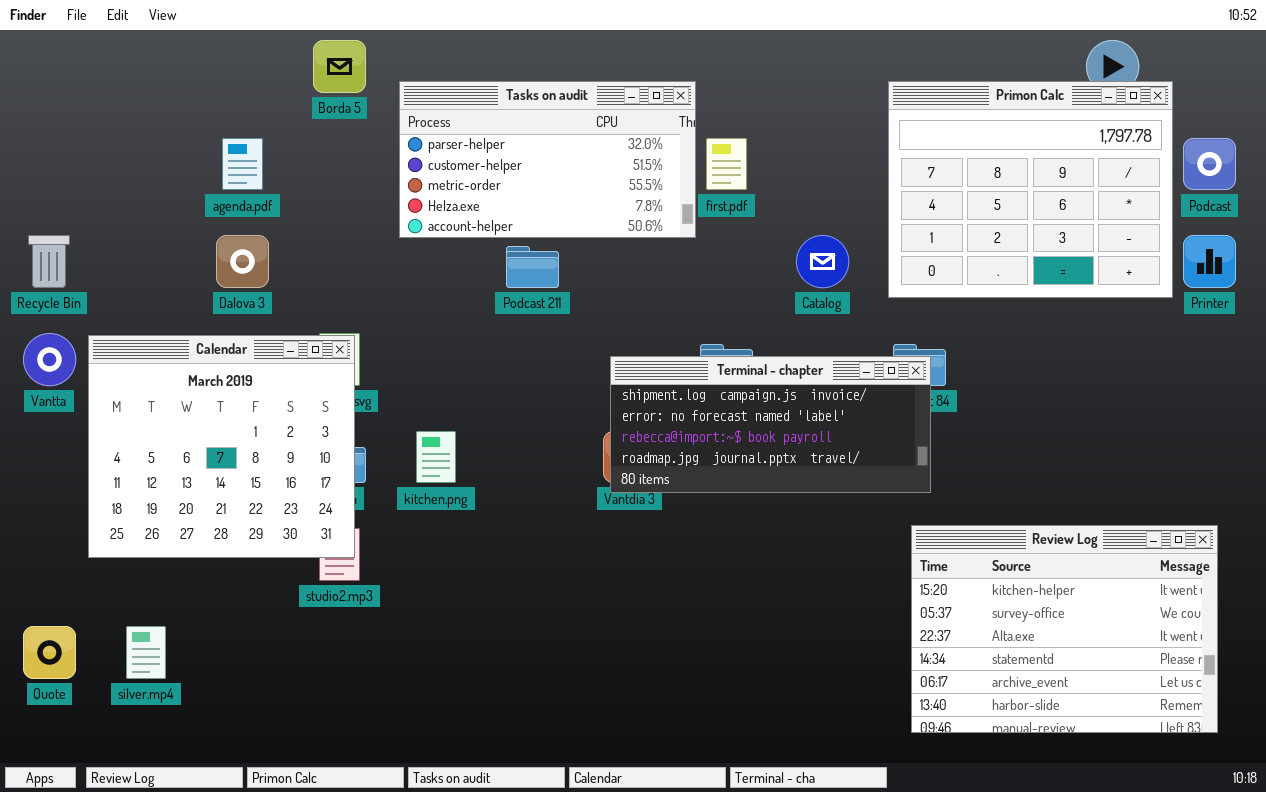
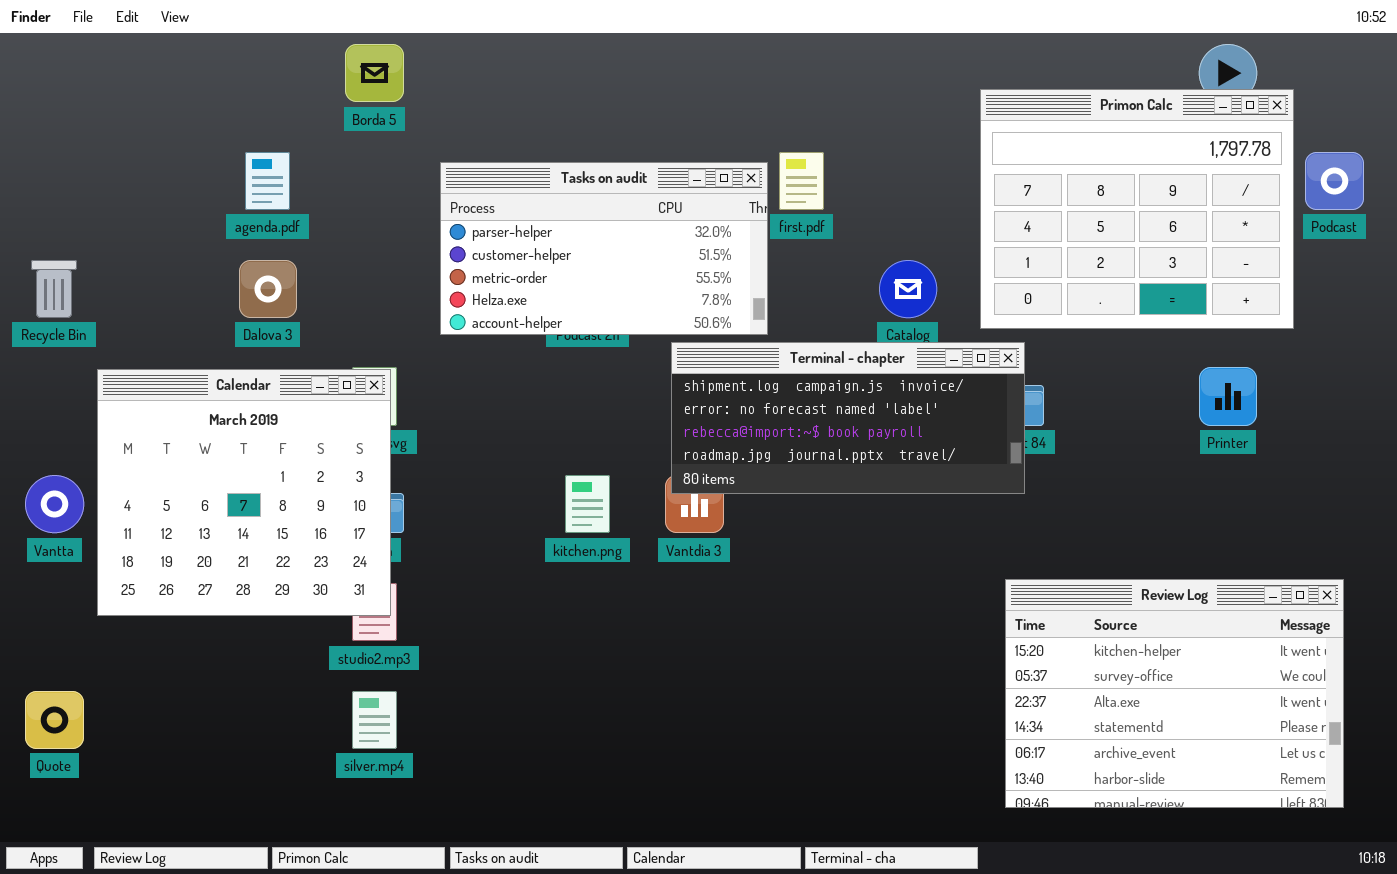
Tasks on audit: [399,81,696,238] -> [440,162,768,335], moved
Printer: [1183,235,1236,288] -> [1199,367,1257,426], moved
Vantta: [23,333,76,386] -> [25,475,84,533], moved
Terminal - chapter: [610,356,931,493] -> [671,342,1025,494], moved
kitchen.png: [416,431,456,483] -> [565,475,610,533], moved
silver.mp4: [126,626,166,679] -> [352,691,397,749], moved

